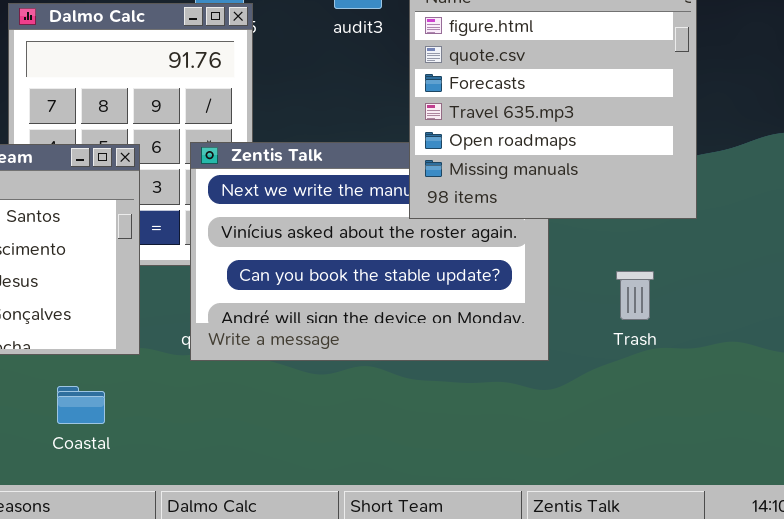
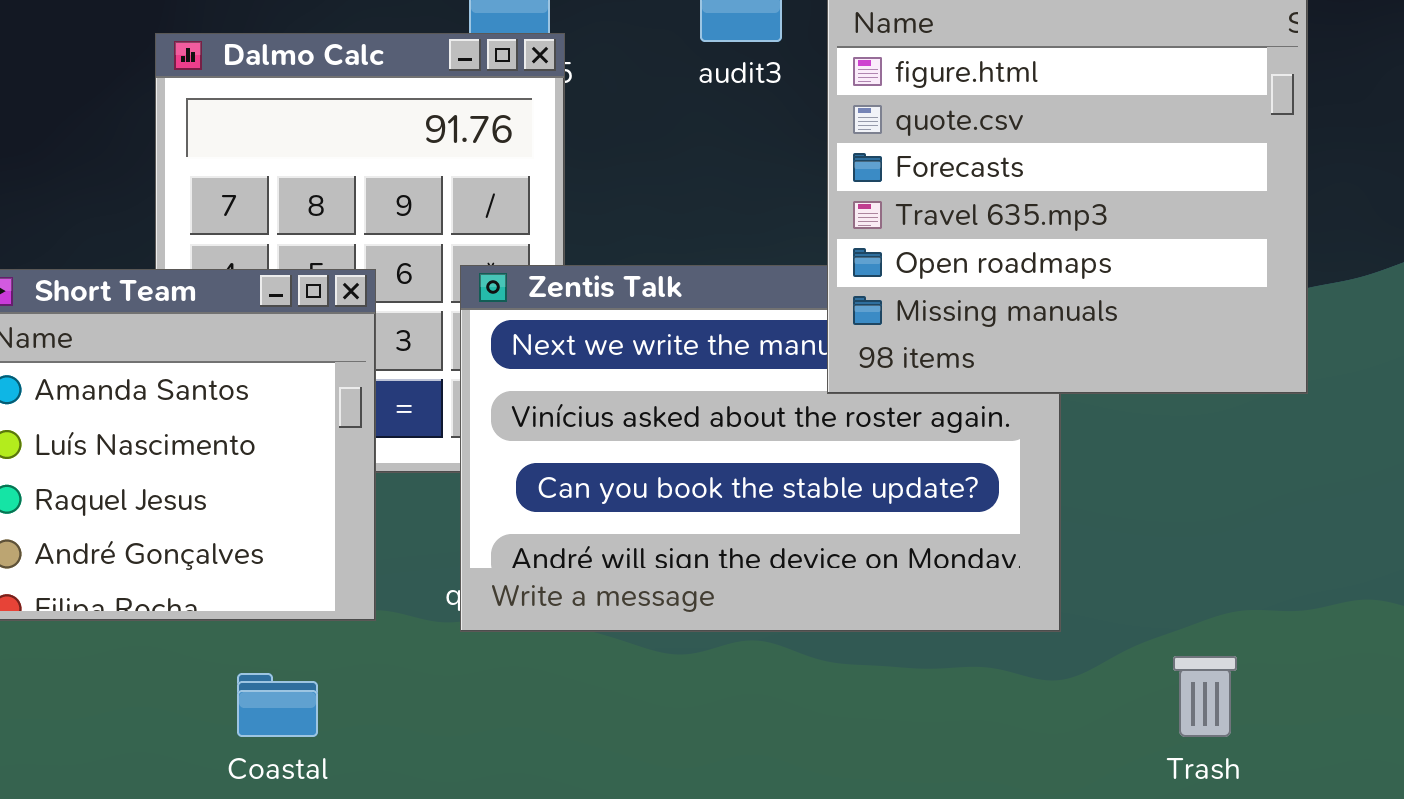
Trash: [616,271,654,320] -> [1173,656,1237,737], moved

